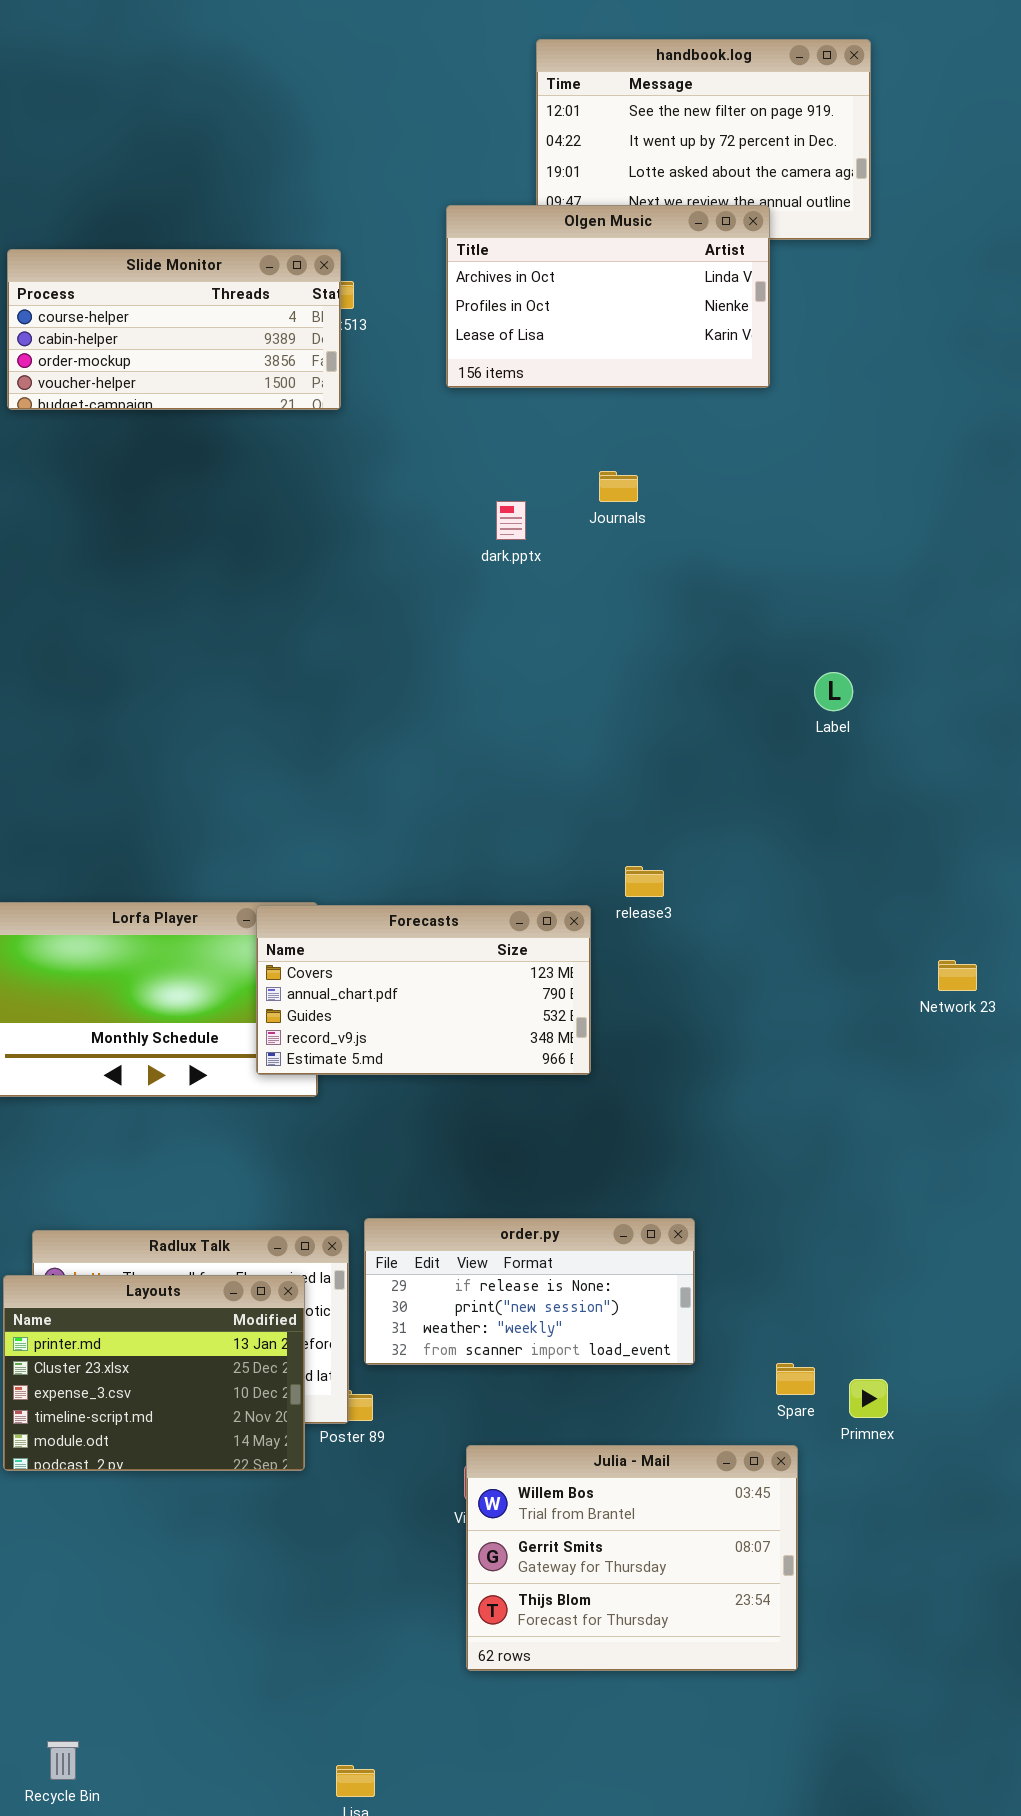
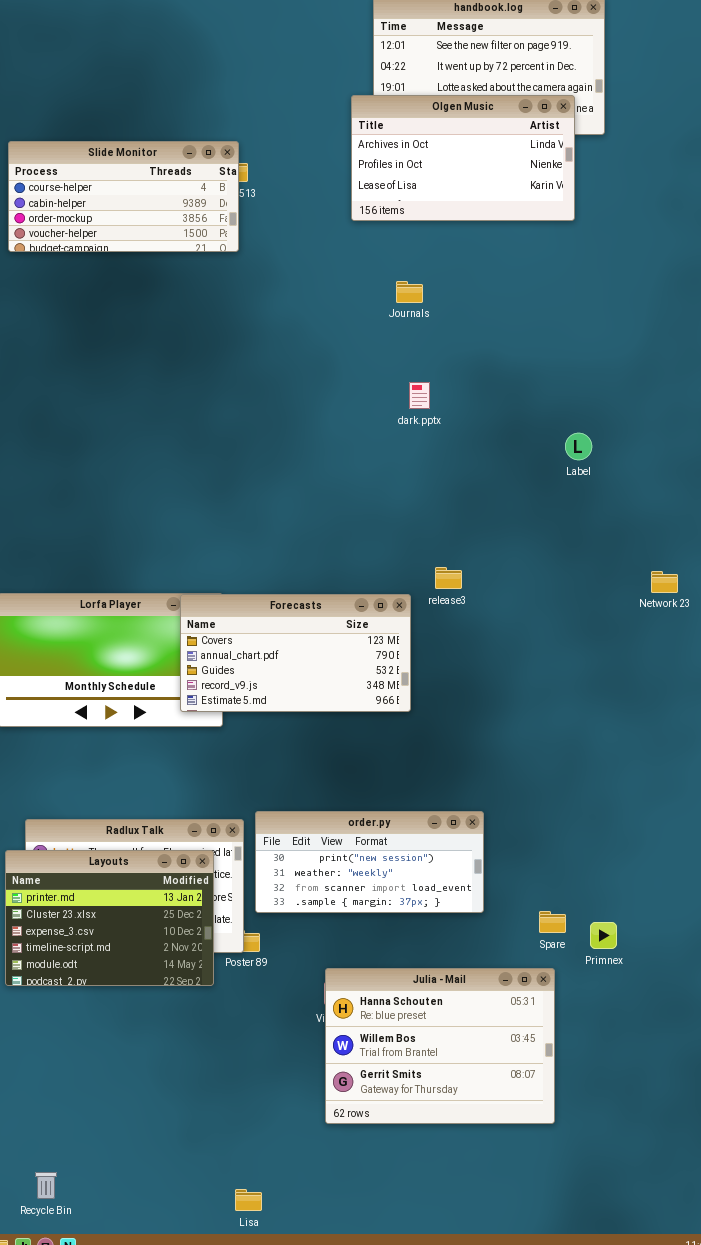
Olgen Music: [446,205,770,388] -> [351,95,575,221], moved
Journals: [599,471,638,502] -> [396,281,423,303], moved
dark.pptx: [496,501,526,540] -> [409,382,430,409], moved
Network 23: [938,960,977,991] -> [651,571,678,593], moved
order.py: [364,1218,695,1365] -> [255,811,484,913], scrolled down 1 row
Julia - Mail: [466,1445,798,1671] -> [325,968,555,1124], scrolled up 1 row

